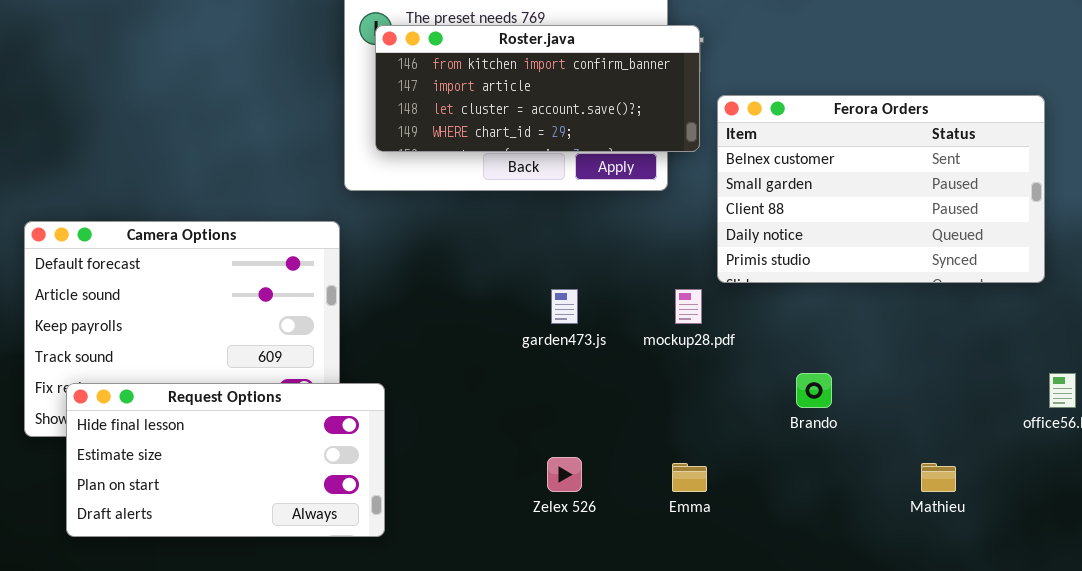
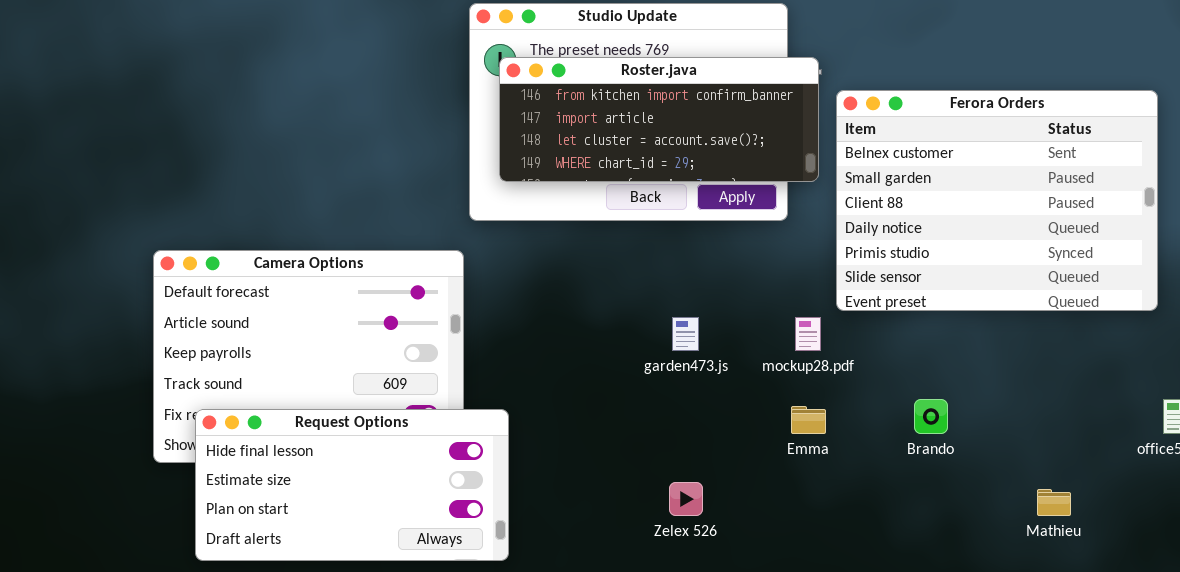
Ferora Orders: [717,95,1045,283] -> [836,90,1158,311], resized
Emma: [672,463,707,492] -> [791,406,826,434], moved

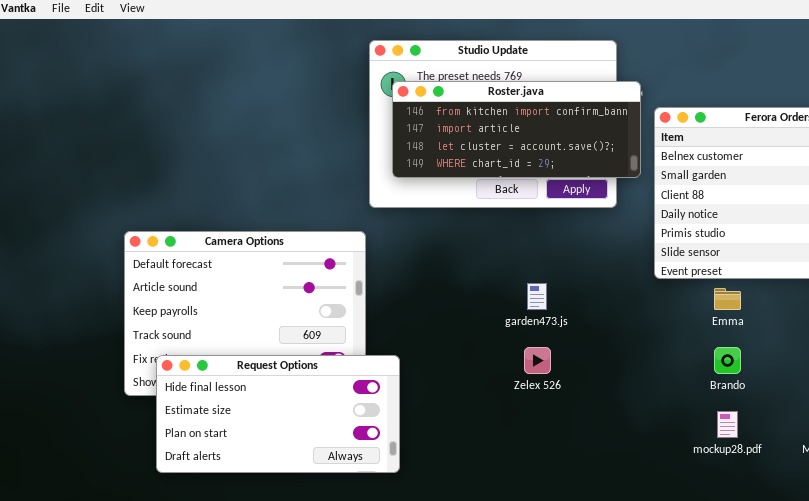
mockup28.pdf: [795,317,821,351] -> [717,411,738,438], moved
Emma: [791,406,826,434] -> [714,288,741,310], moved
Zelex 526: [669,482,703,516] -> [524,347,551,374], moved

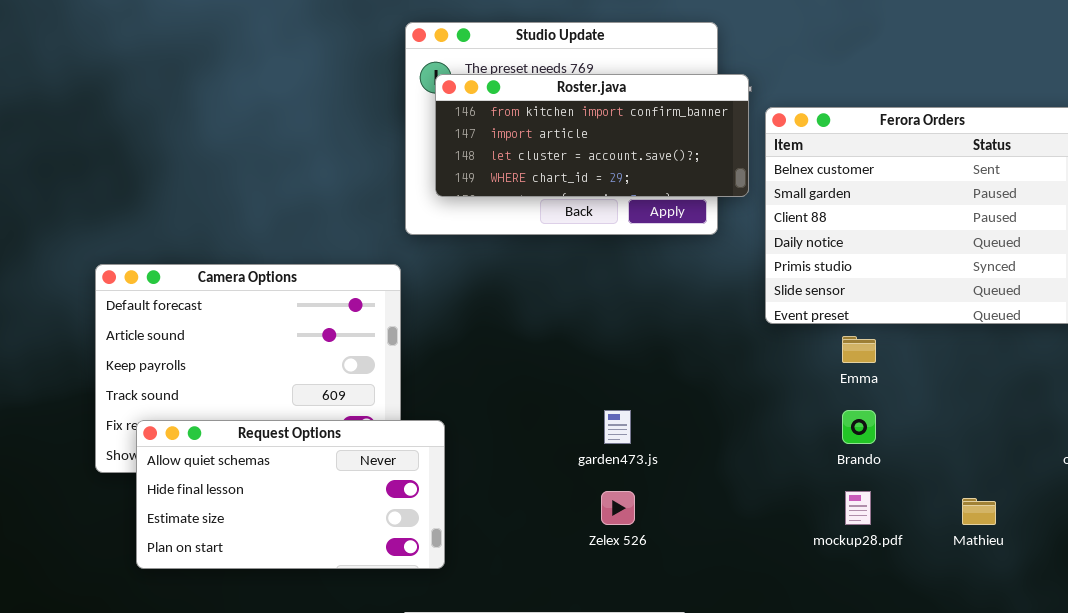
garden473.js: [527,283,547,310] -> [604,410,631,444], moved
Zelex 526: [524,347,551,374] -> [601,491,635,525], moved
Request Options: [156,355,400,473] -> [136,420,445,569], scrolled up 1 row

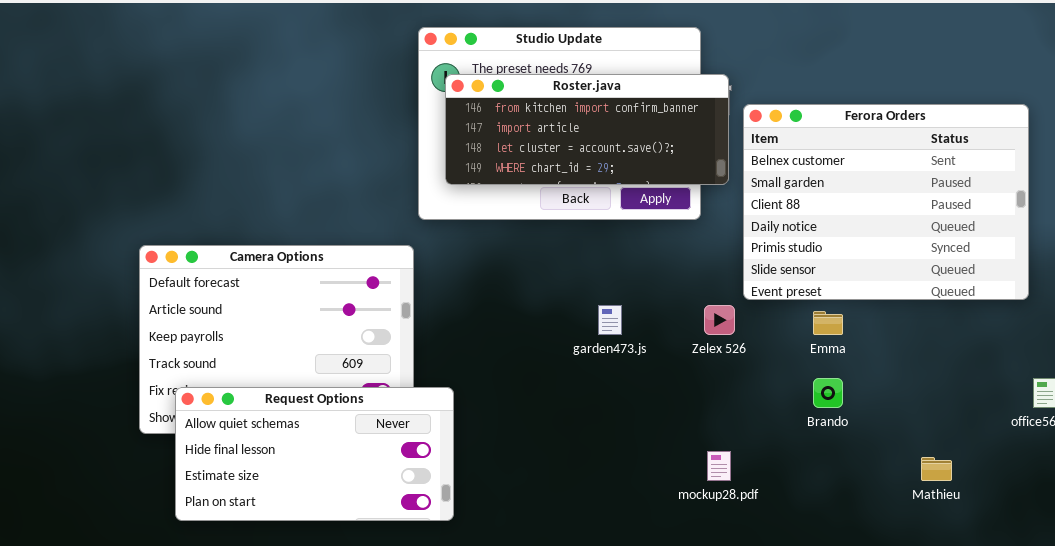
garden473.js: [604,410,631,444] -> [598,305,622,335], moved
Zelex 526: [601,491,635,525] -> [704,305,735,335], moved
mockup28.pdf: [845,491,871,525] -> [707,451,731,481], moved

